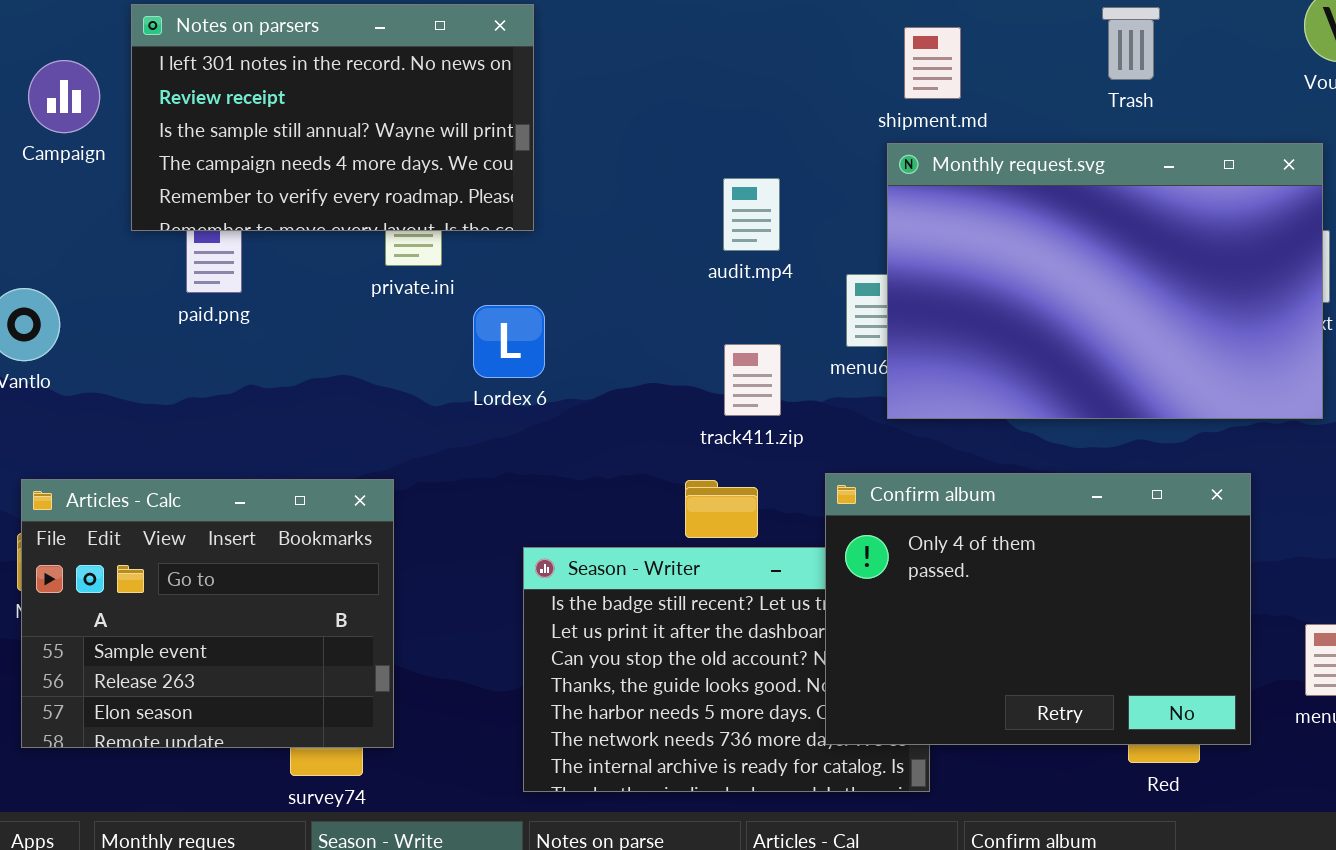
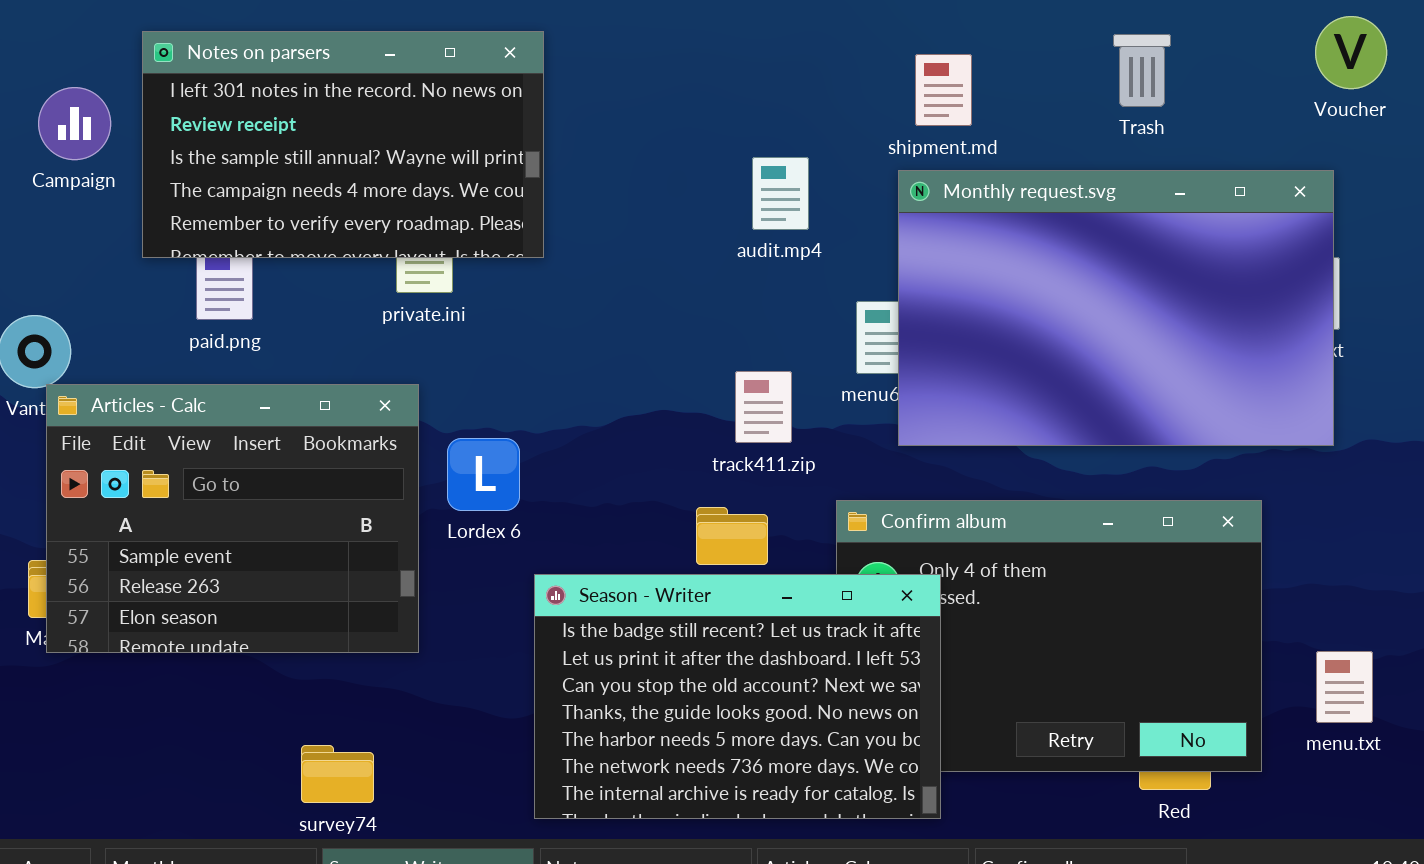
audit.mp4: [723,178,780,251] -> [752,157,809,230], moved
Lordex 6: [473,305,545,378] -> [447,438,520,511], moved
Articles - Calc: [21,479,394,748] -> [46,384,419,653], moved
Season - Writer: [523,547,930,792] -> [534,574,941,819], raised

